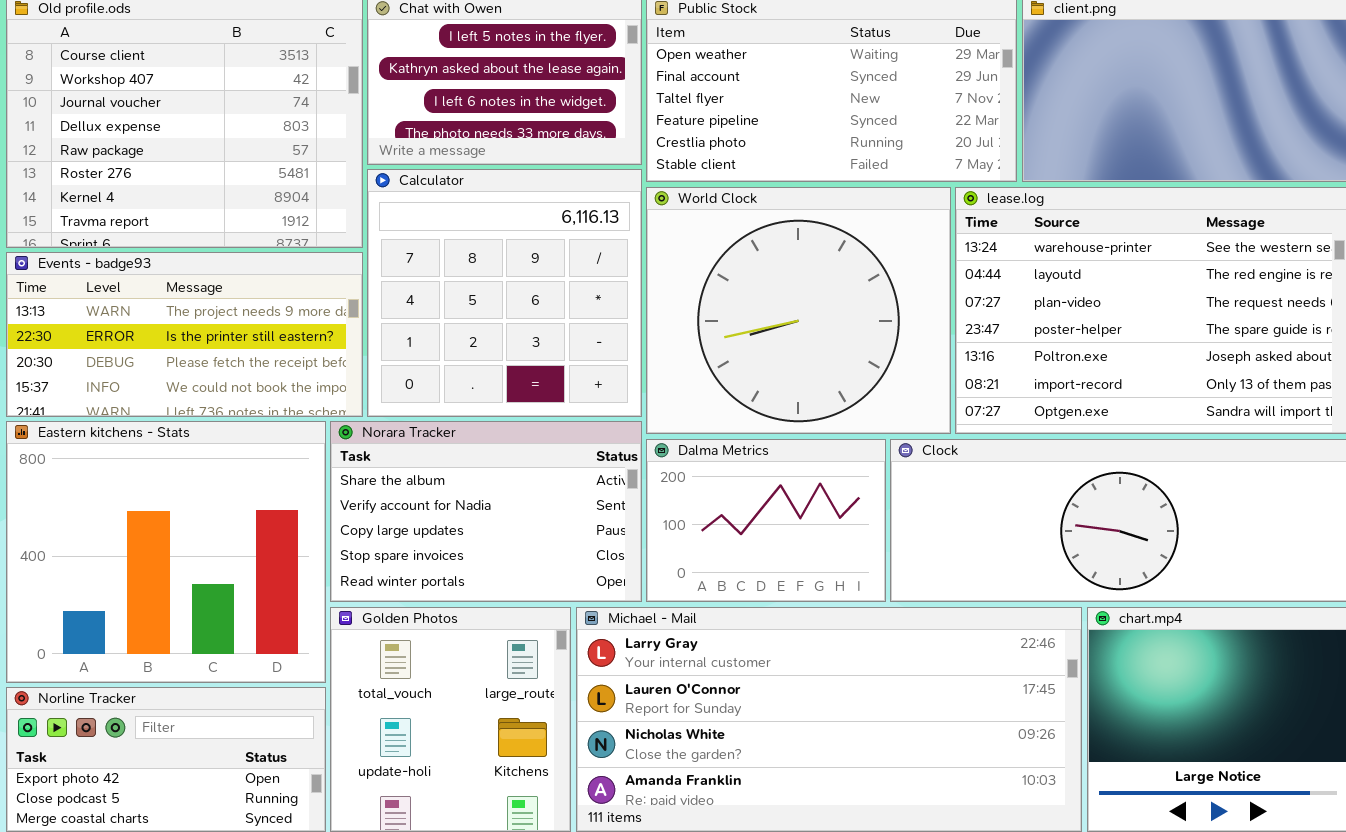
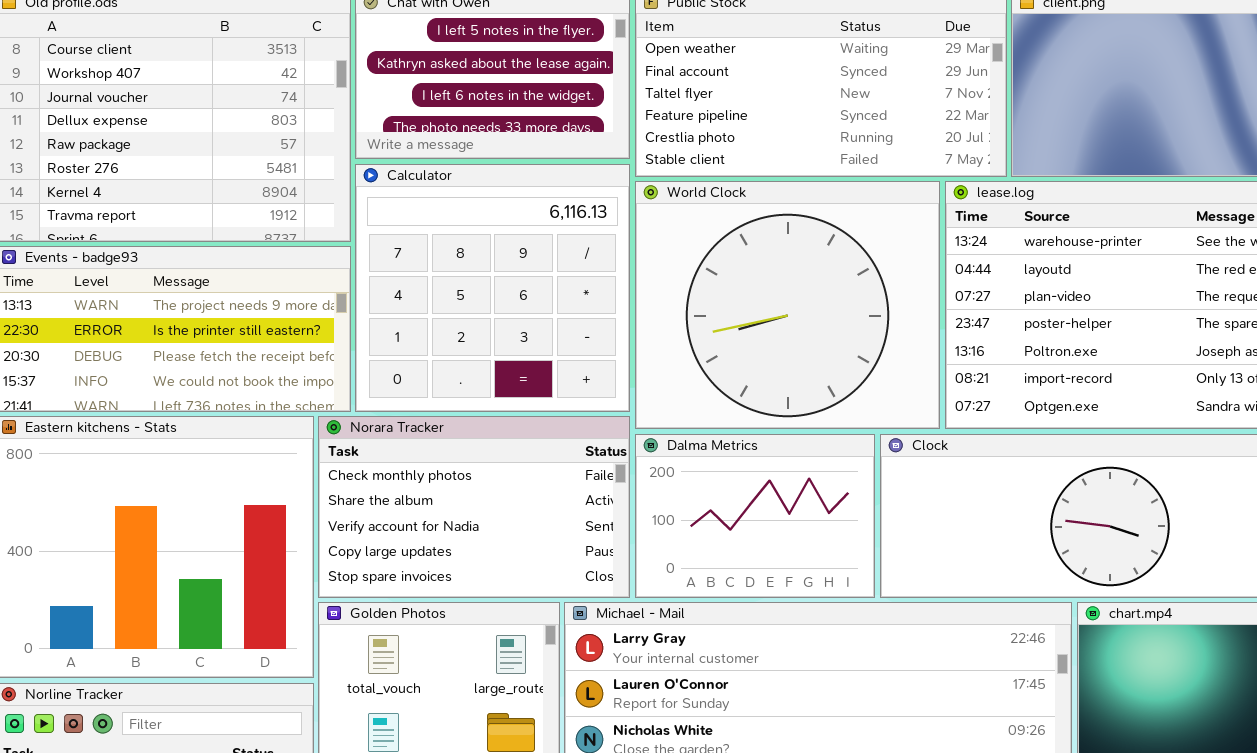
Norara Tracker: [330,421,642,602] -> [318,416,630,598], scrolled up 1 row

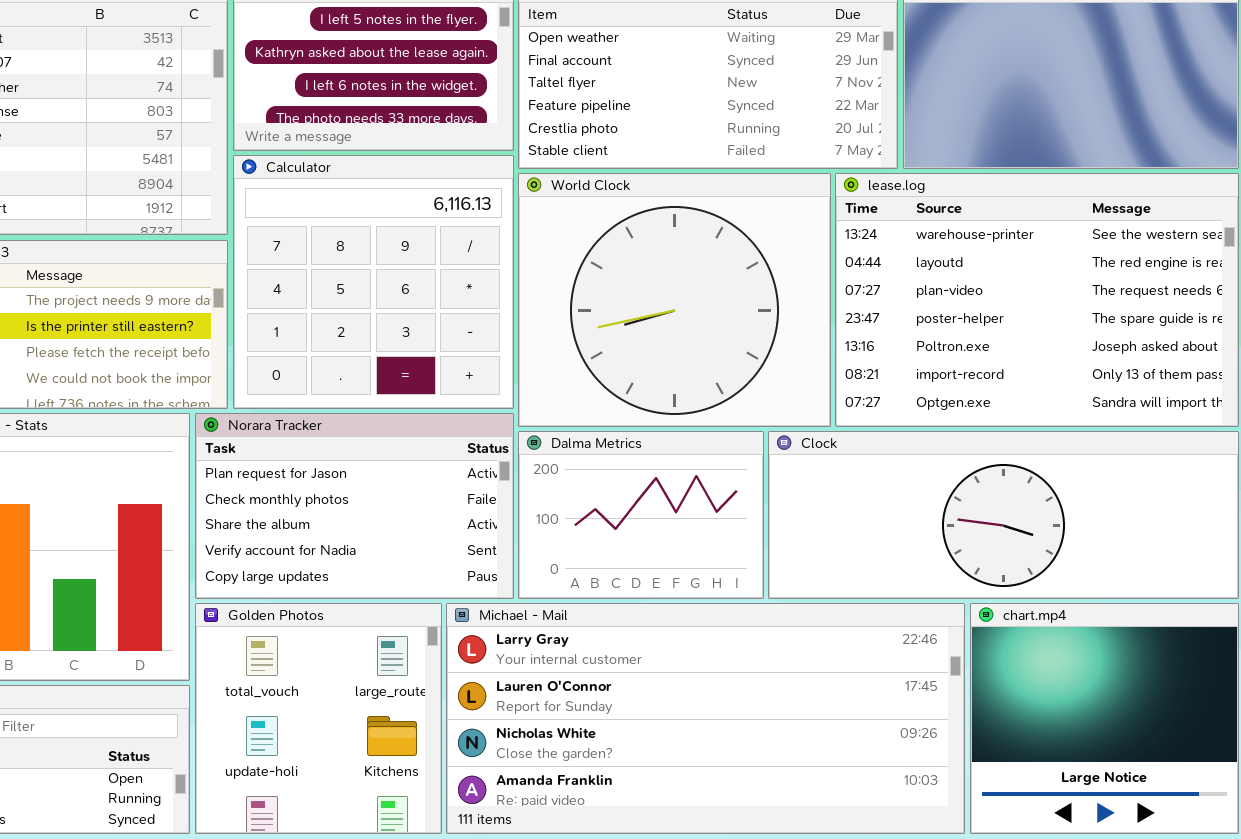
Norara Tracker: [318,416,630,598] -> [195,413,514,599], scrolled up 1 row

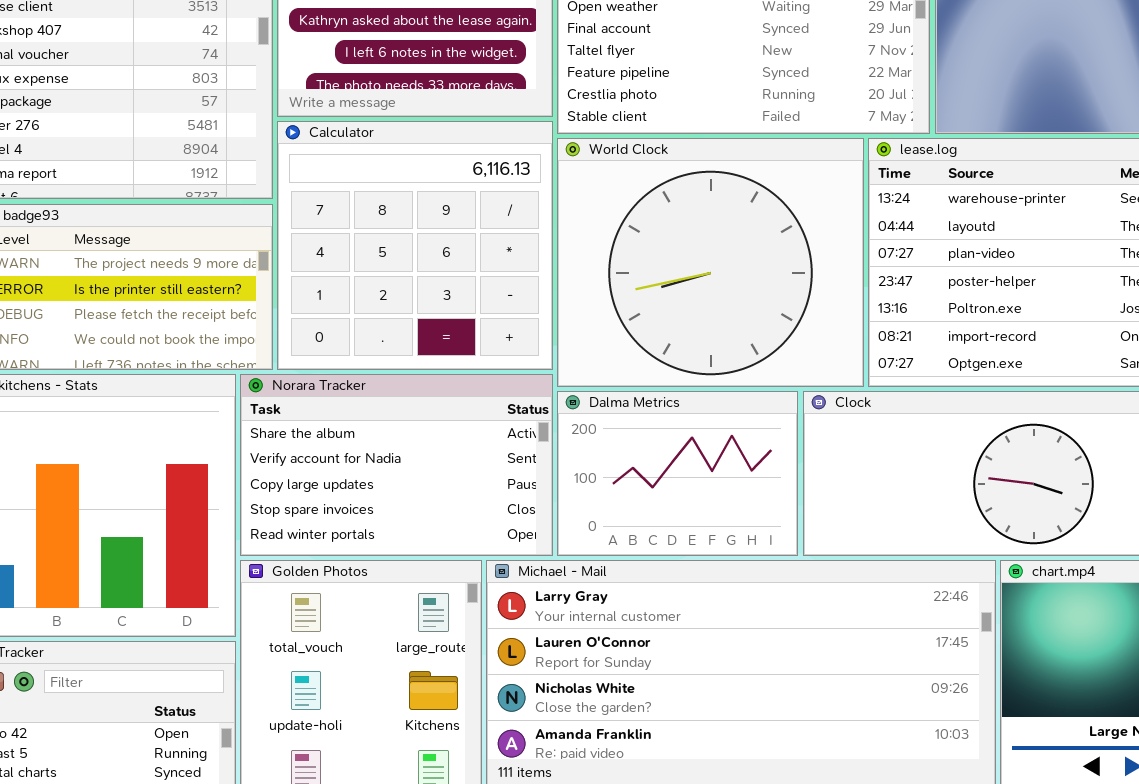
Norara Tracker: [195,413,514,599] -> [240,374,553,556], scrolled down 2 rows

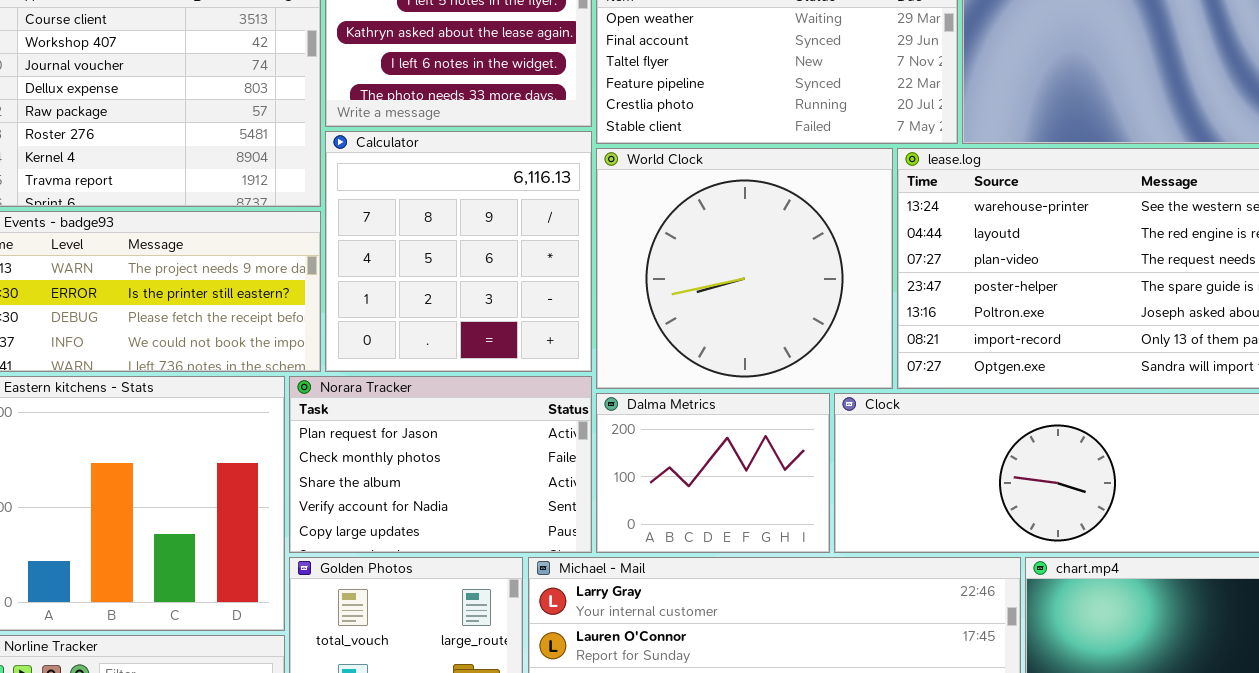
Norara Tracker: [240,374,553,556] -> [289,376,592,553], scrolled up 2 rows

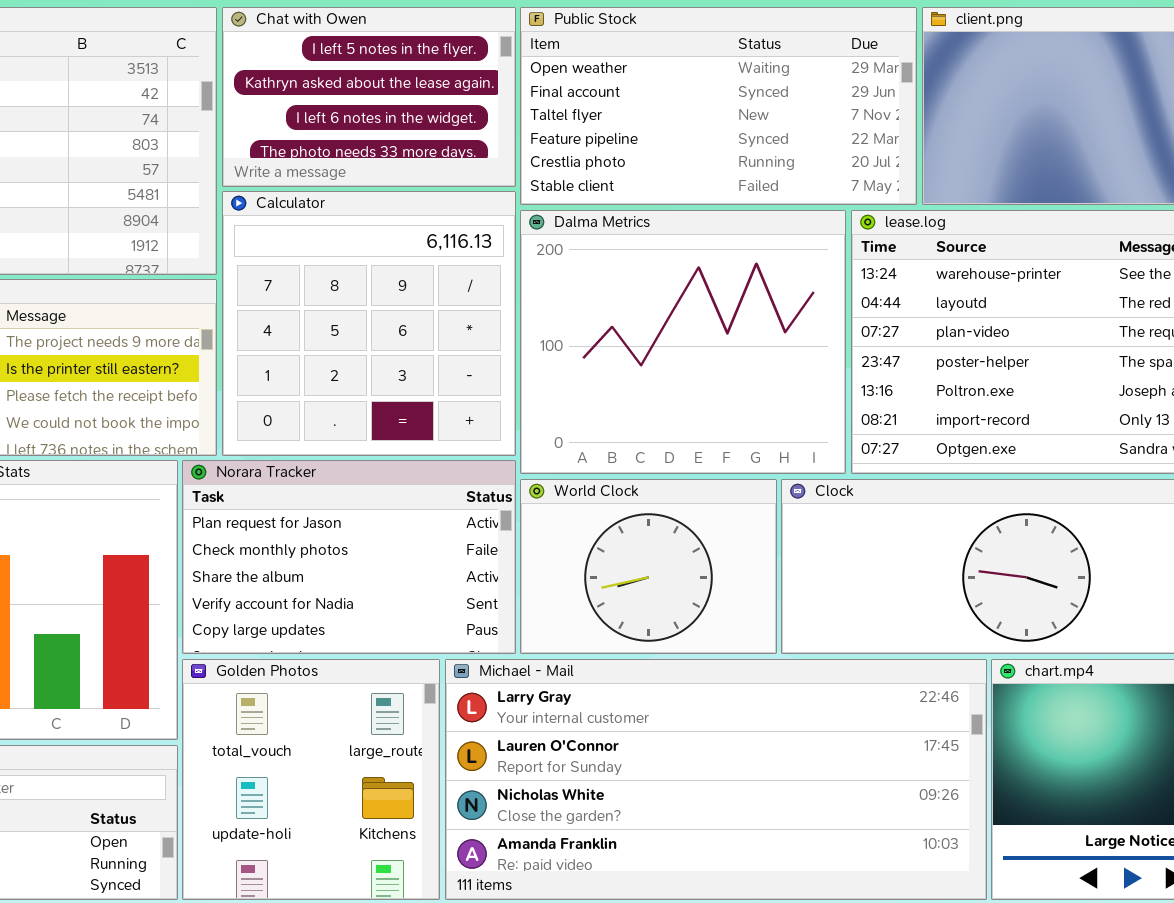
World Clock: [596,148,893,389] -> [520,479,777,654], moved, resized
Dalma Metrics: [596,393,830,553] -> [520,210,846,474], moved, resized

